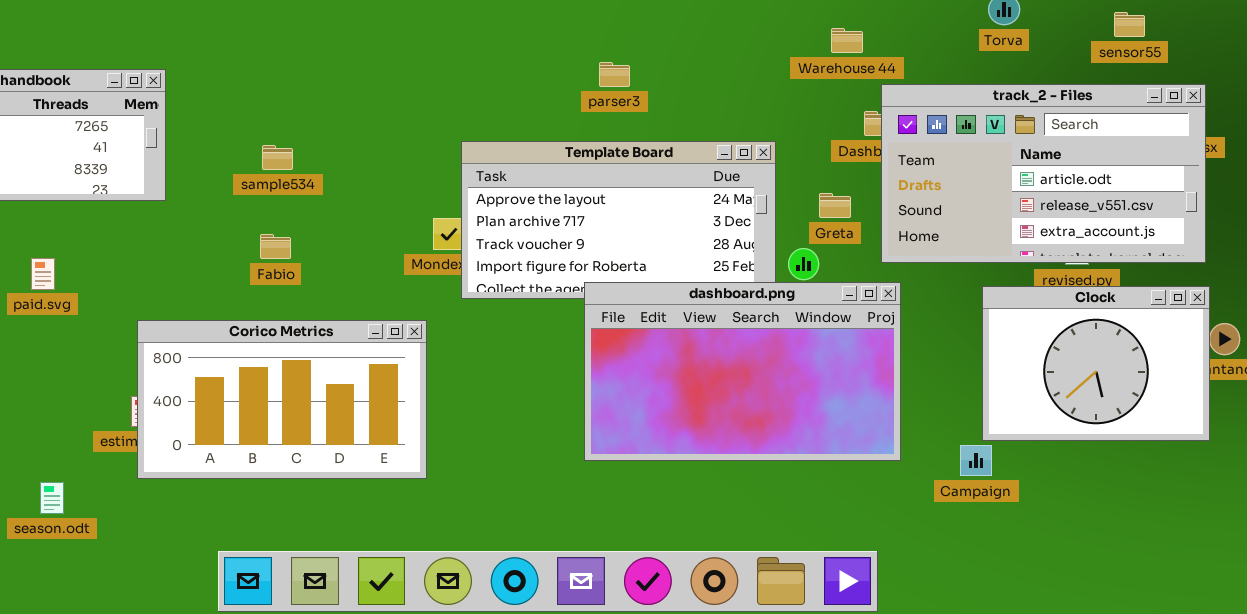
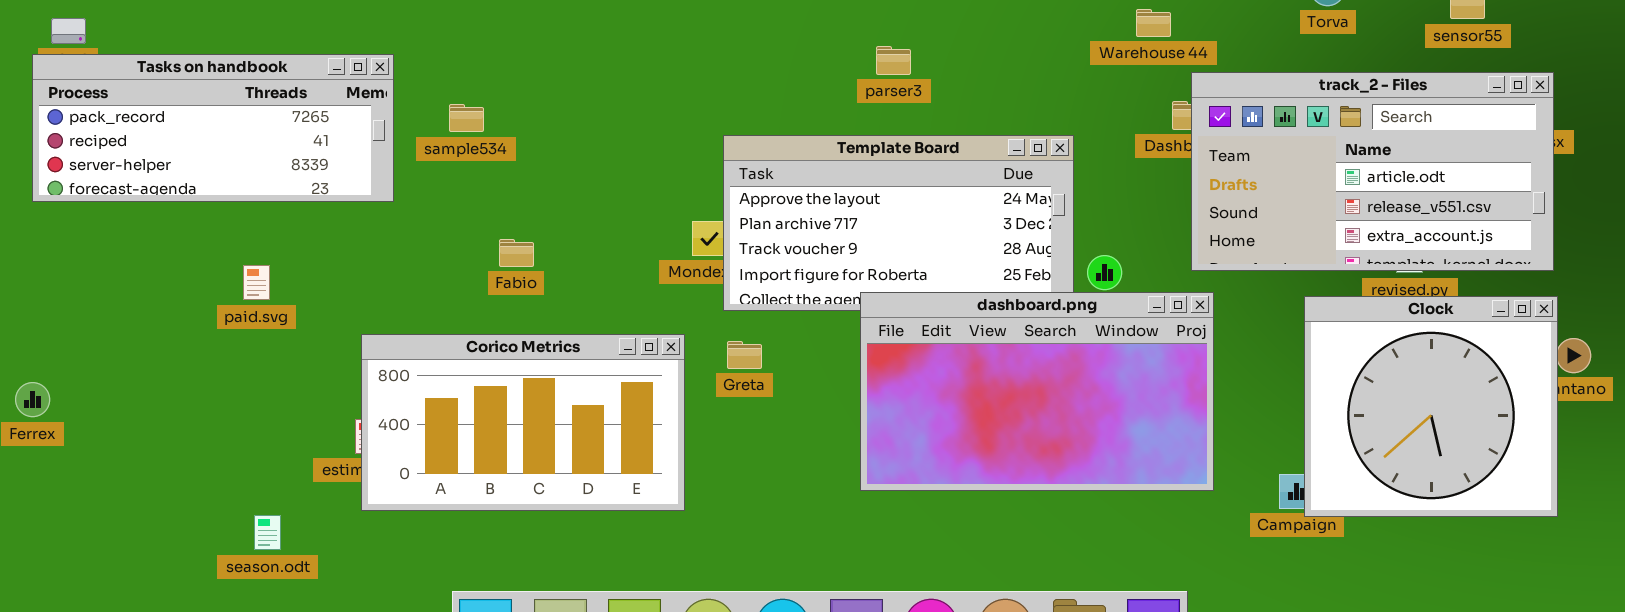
sample534: [262,145,293,170] -> [449,104,484,132], moved
Greta: [819,193,851,218] -> [727,341,762,369], moved
Clock: [982,286,1210,441] -> [1304,296,1558,517], resized

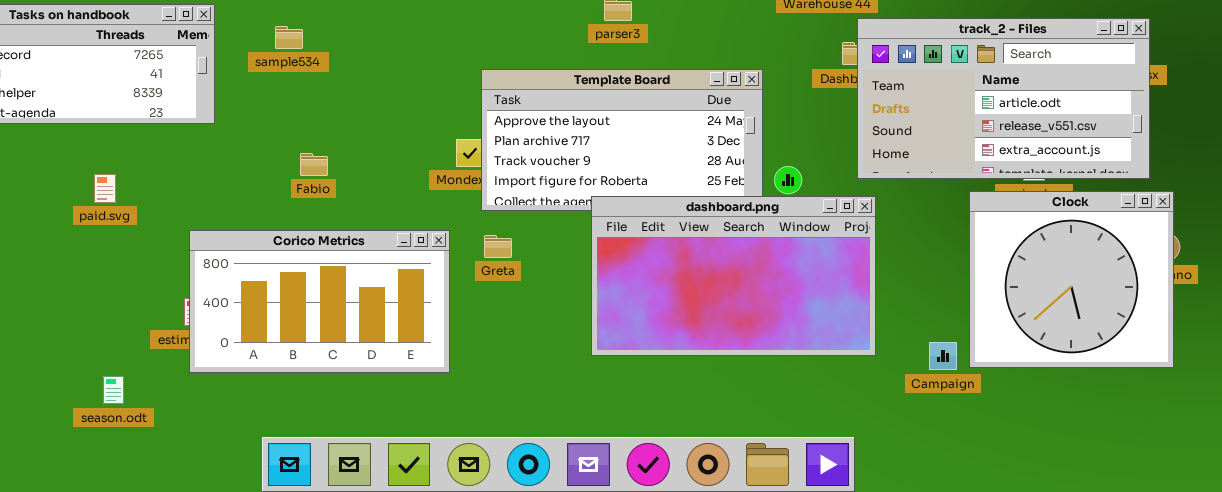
sample534: [449,104,484,132] -> [275,26,303,49], moved
Clock: [1304,296,1558,517] -> [969,191,1174,368], moved

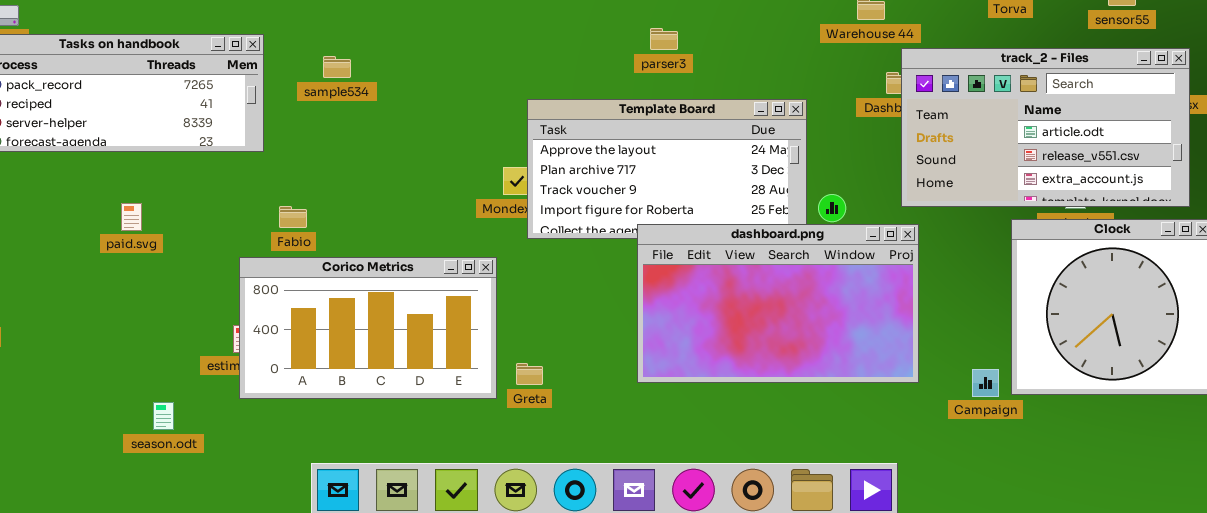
Fabio: [300,153,328,176] -> [279,206,307,228], moved
paid.svg: [94,174,116,203] -> [121,203,142,231], moved
Greta: [484,235,512,258] -> [516,363,543,385], moved

